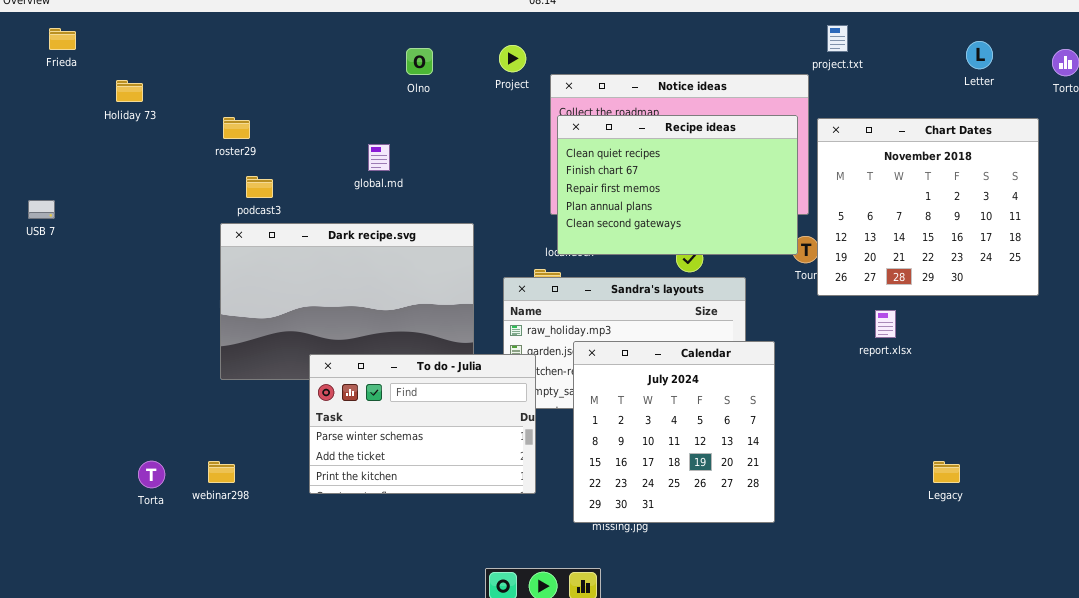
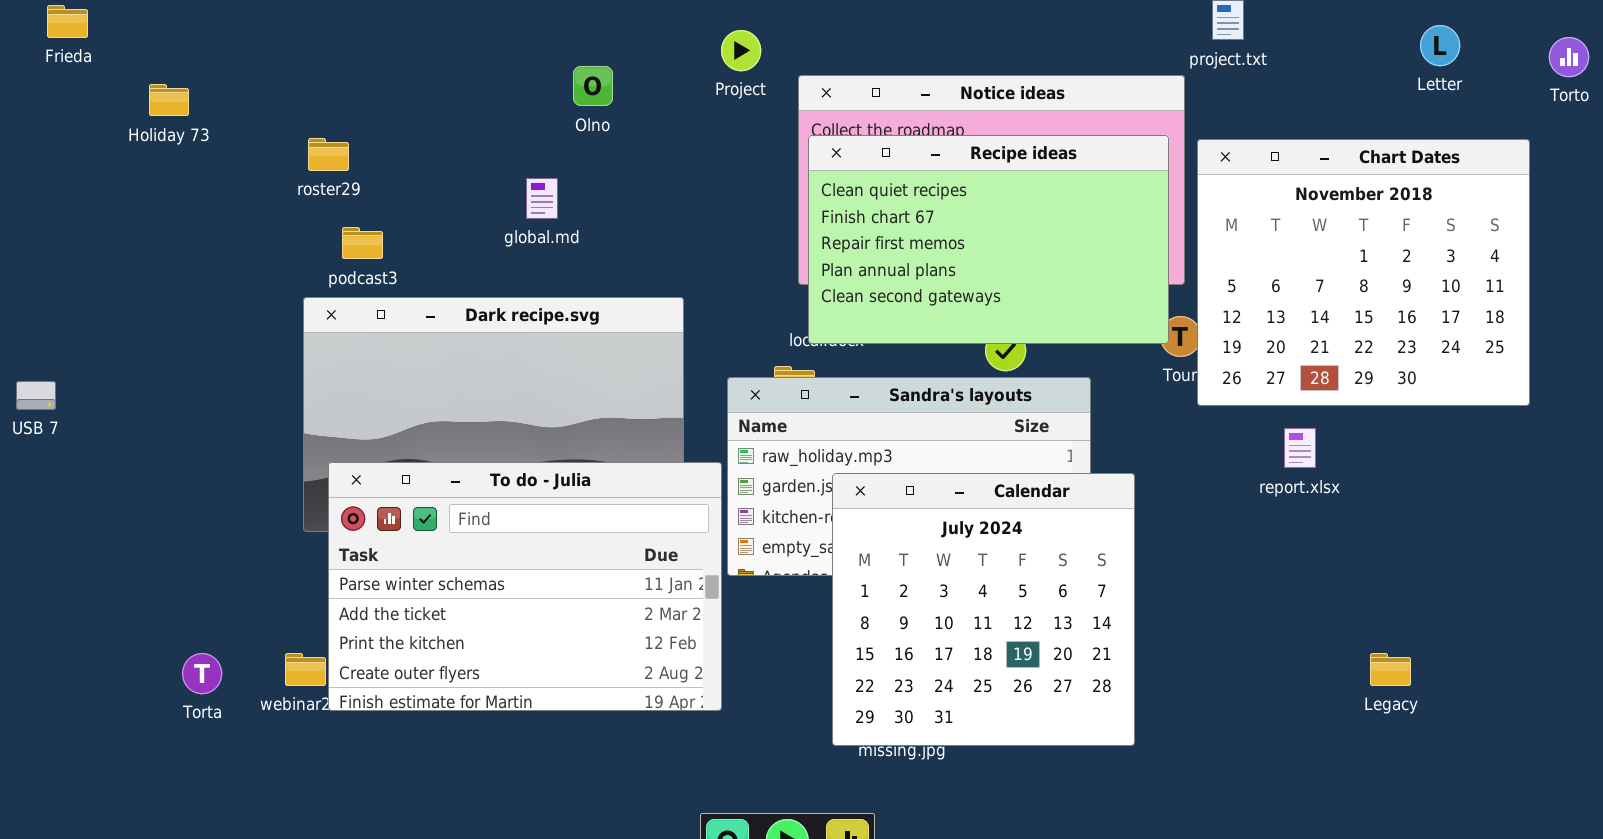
Olno: [406,48,433,75] -> [573,66,613,106], moved
USB 7: [28,200,55,219] -> [16,381,56,410], moved
To do - Julia: [309,354,536,494] -> [328,462,722,711], moved, resized

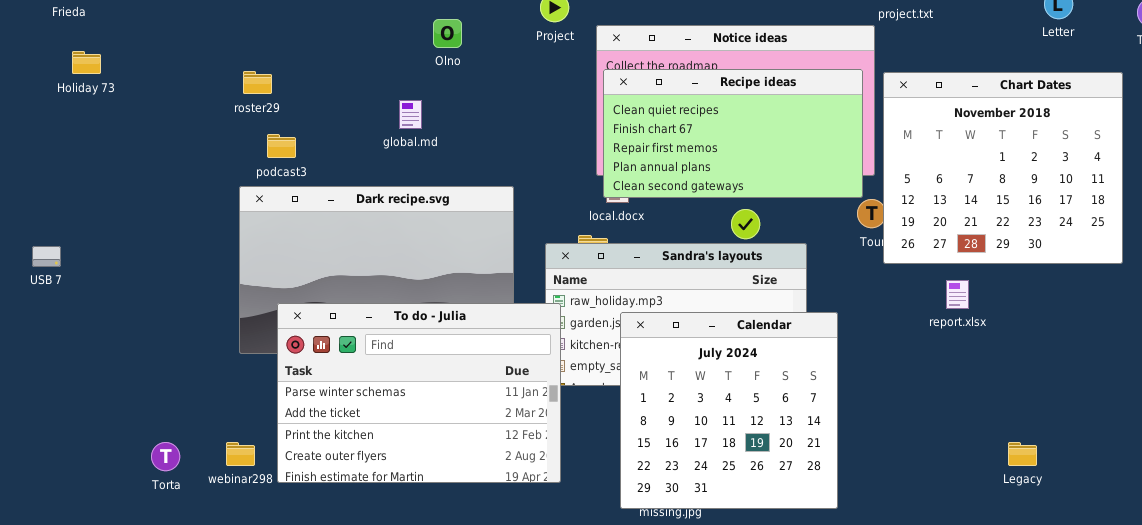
Holiday 73: [149,84,189,116] -> [72,51,101,74], moved
Recipe ideas: [808,135,1169,344] -> [603,69,863,198], resized
To do - Julia: [328,462,722,711] -> [277,303,561,483], moved

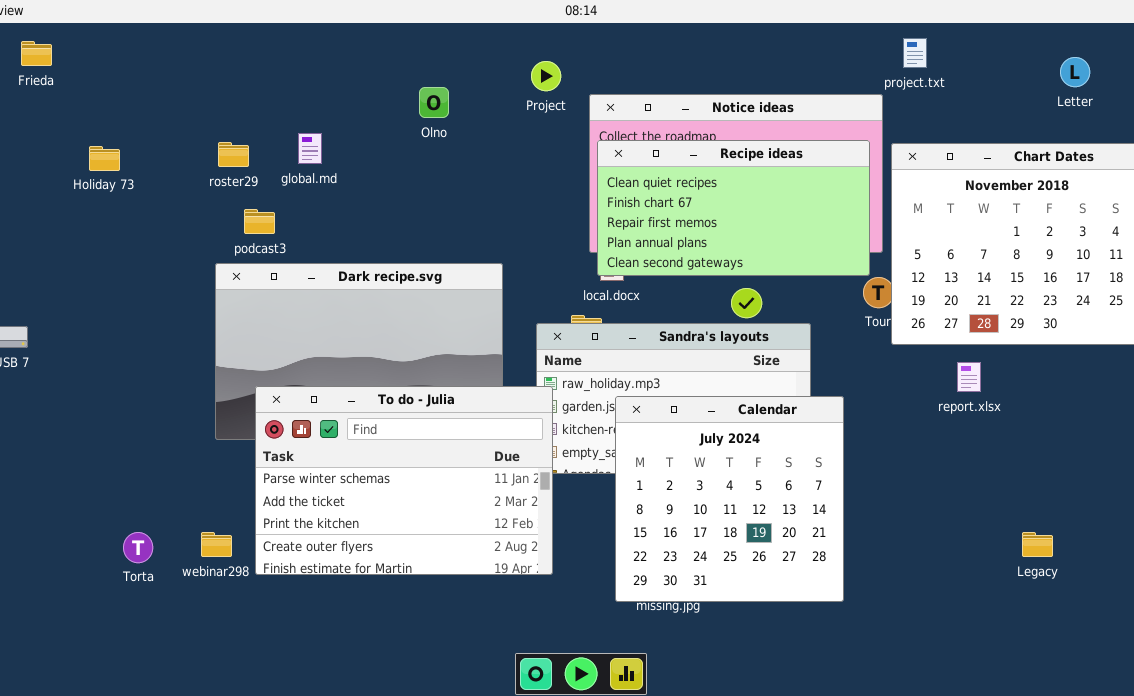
Holiday 73: [72,51,101,74] -> [89,146,120,171], moved
global.md: [399,100,422,129] -> [298,133,322,164], moved

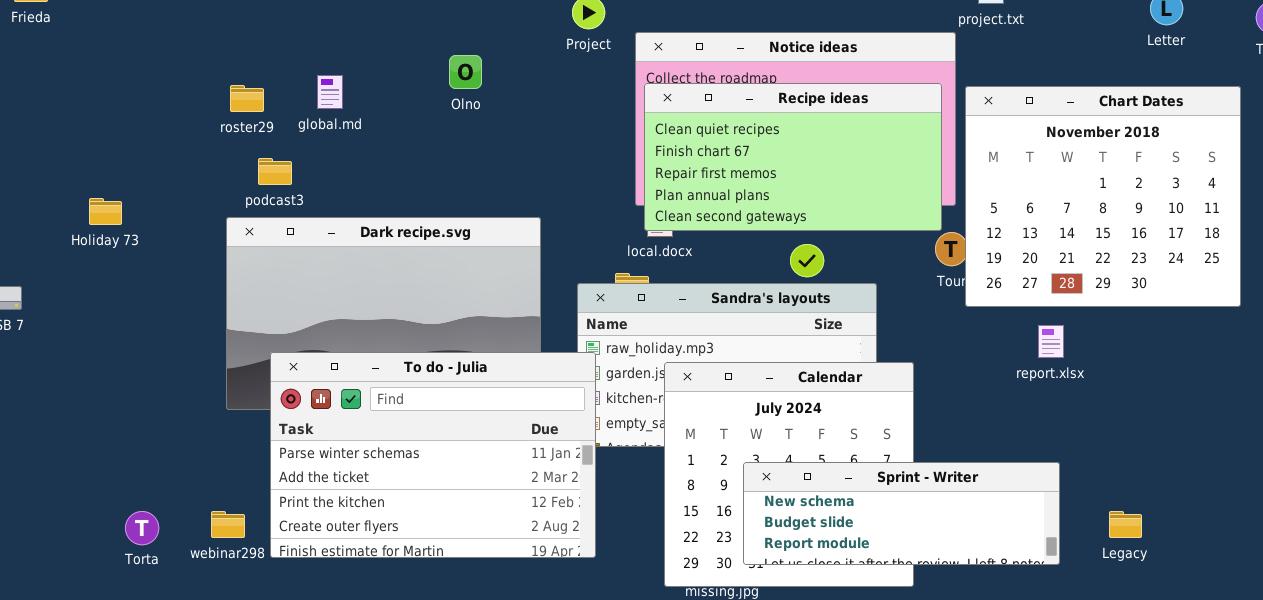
Olno: [419,87,449,118] -> [449,55,482,89], moved
Holiday 73: [89,146,120,171] -> [89,198,122,225], moved
Sprint - Writer: none -> [743,462,1060,565], opened

